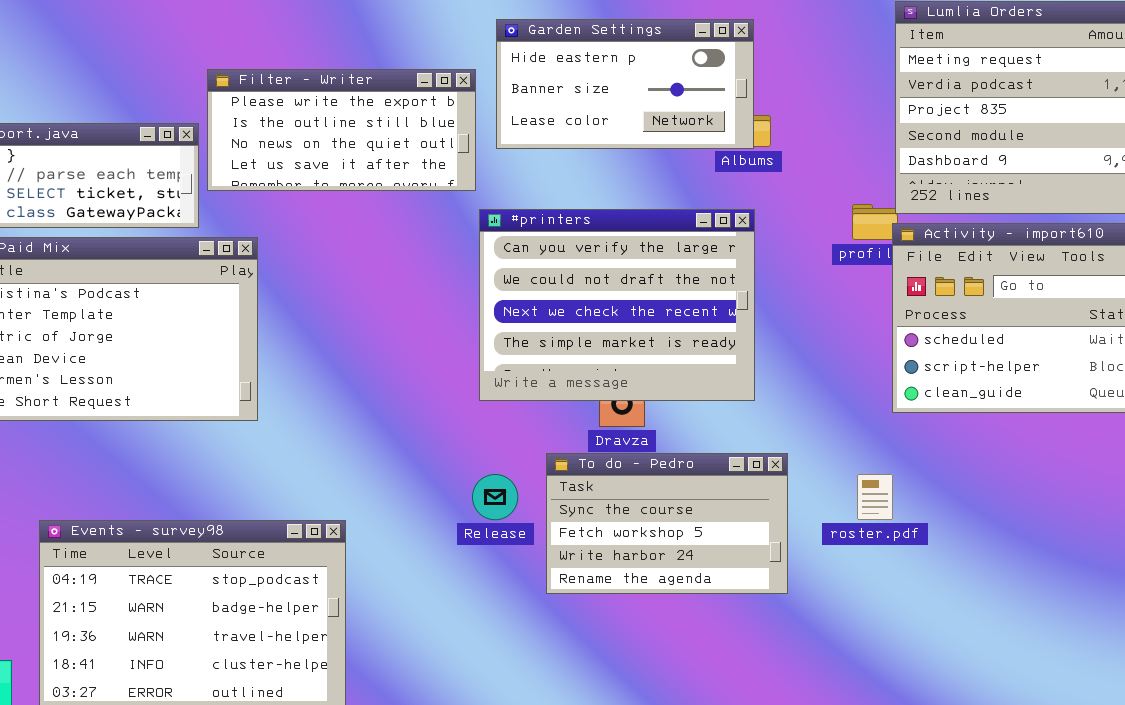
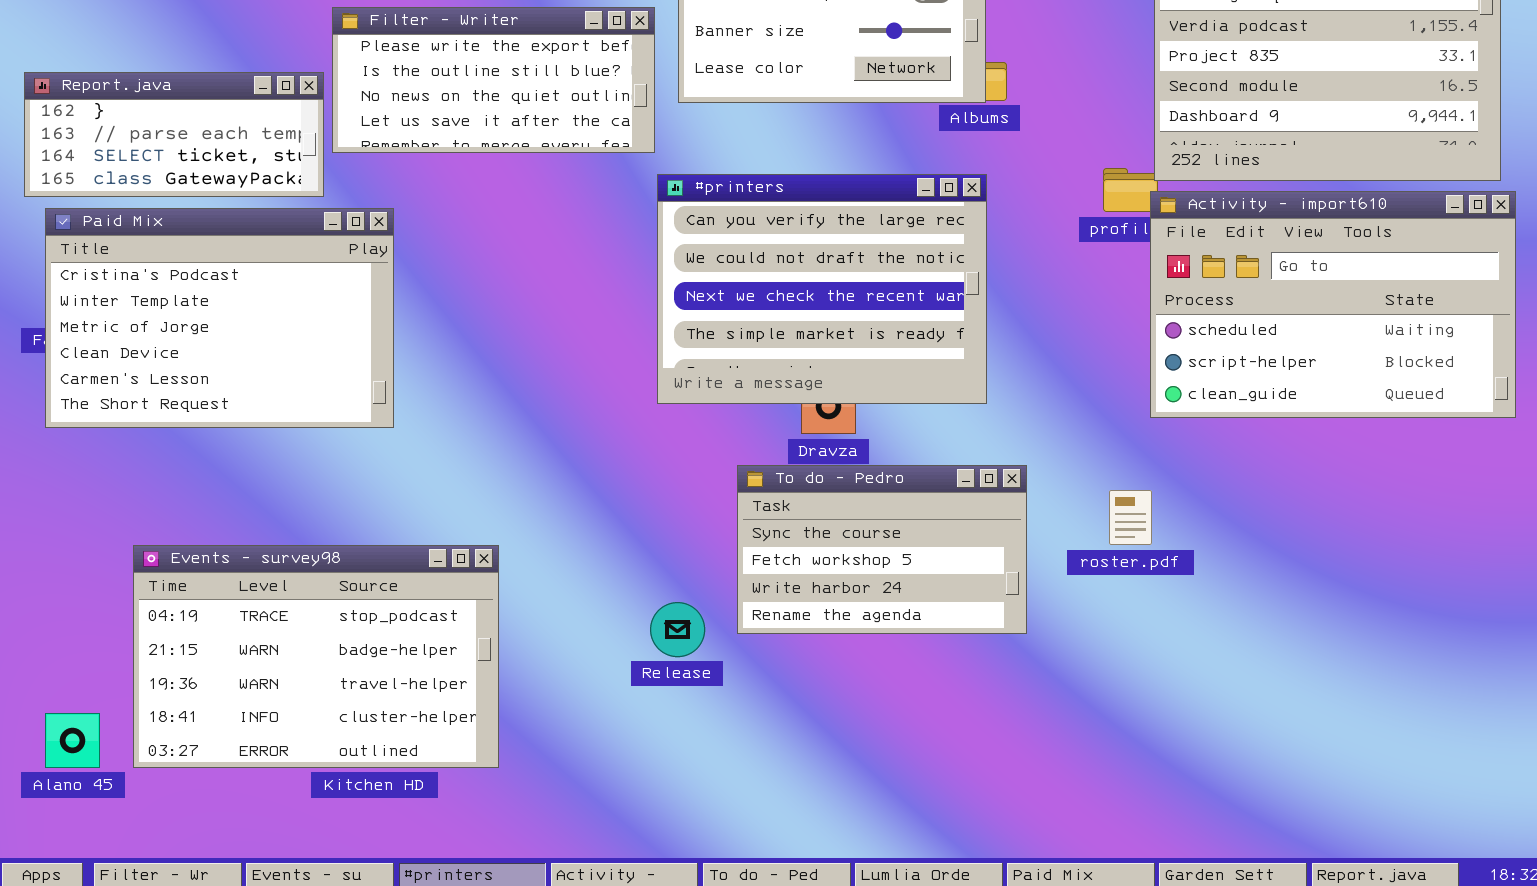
Release: [472,474,518,520] -> [650,602,705,657], moved

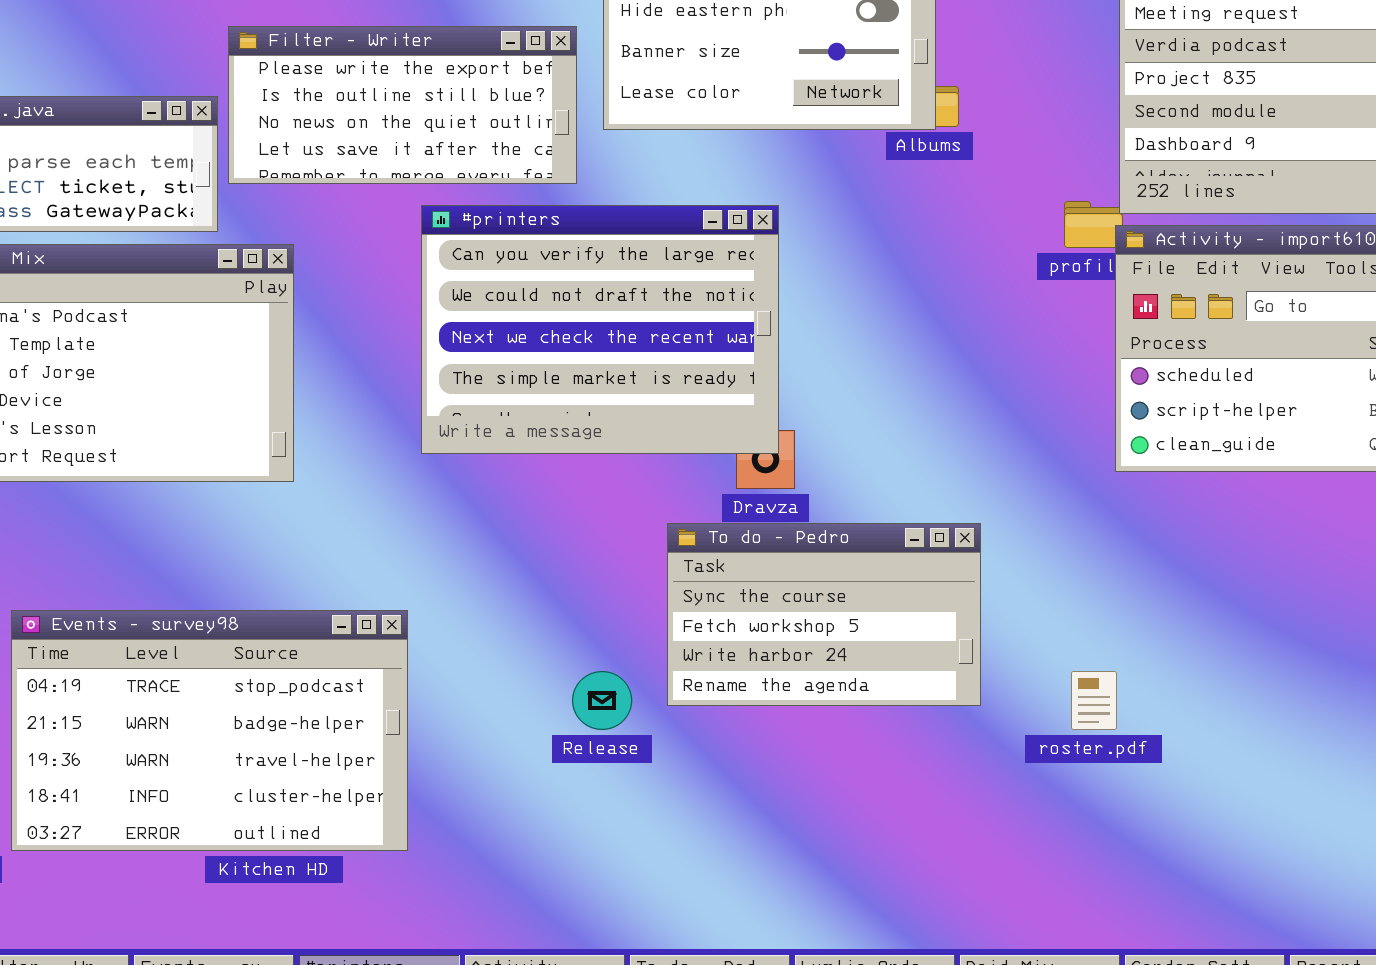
#printers: [657,174,987,404] -> [421,205,779,454], moved
roster.pdf: [1109,490,1152,545] -> [1071,671,1117,730], moved

